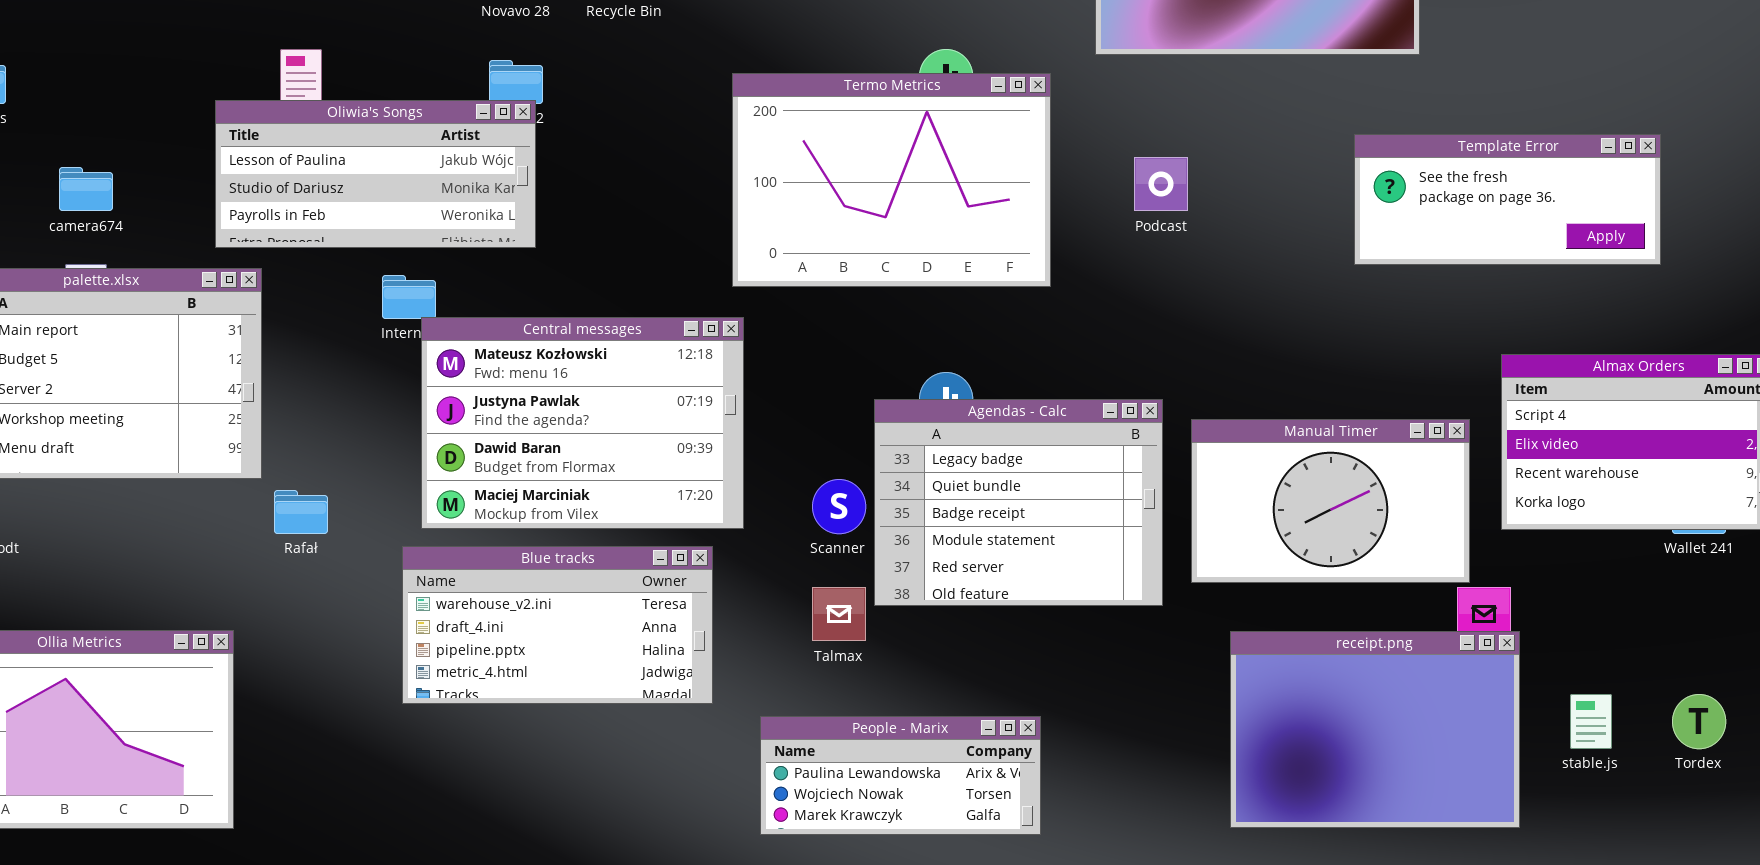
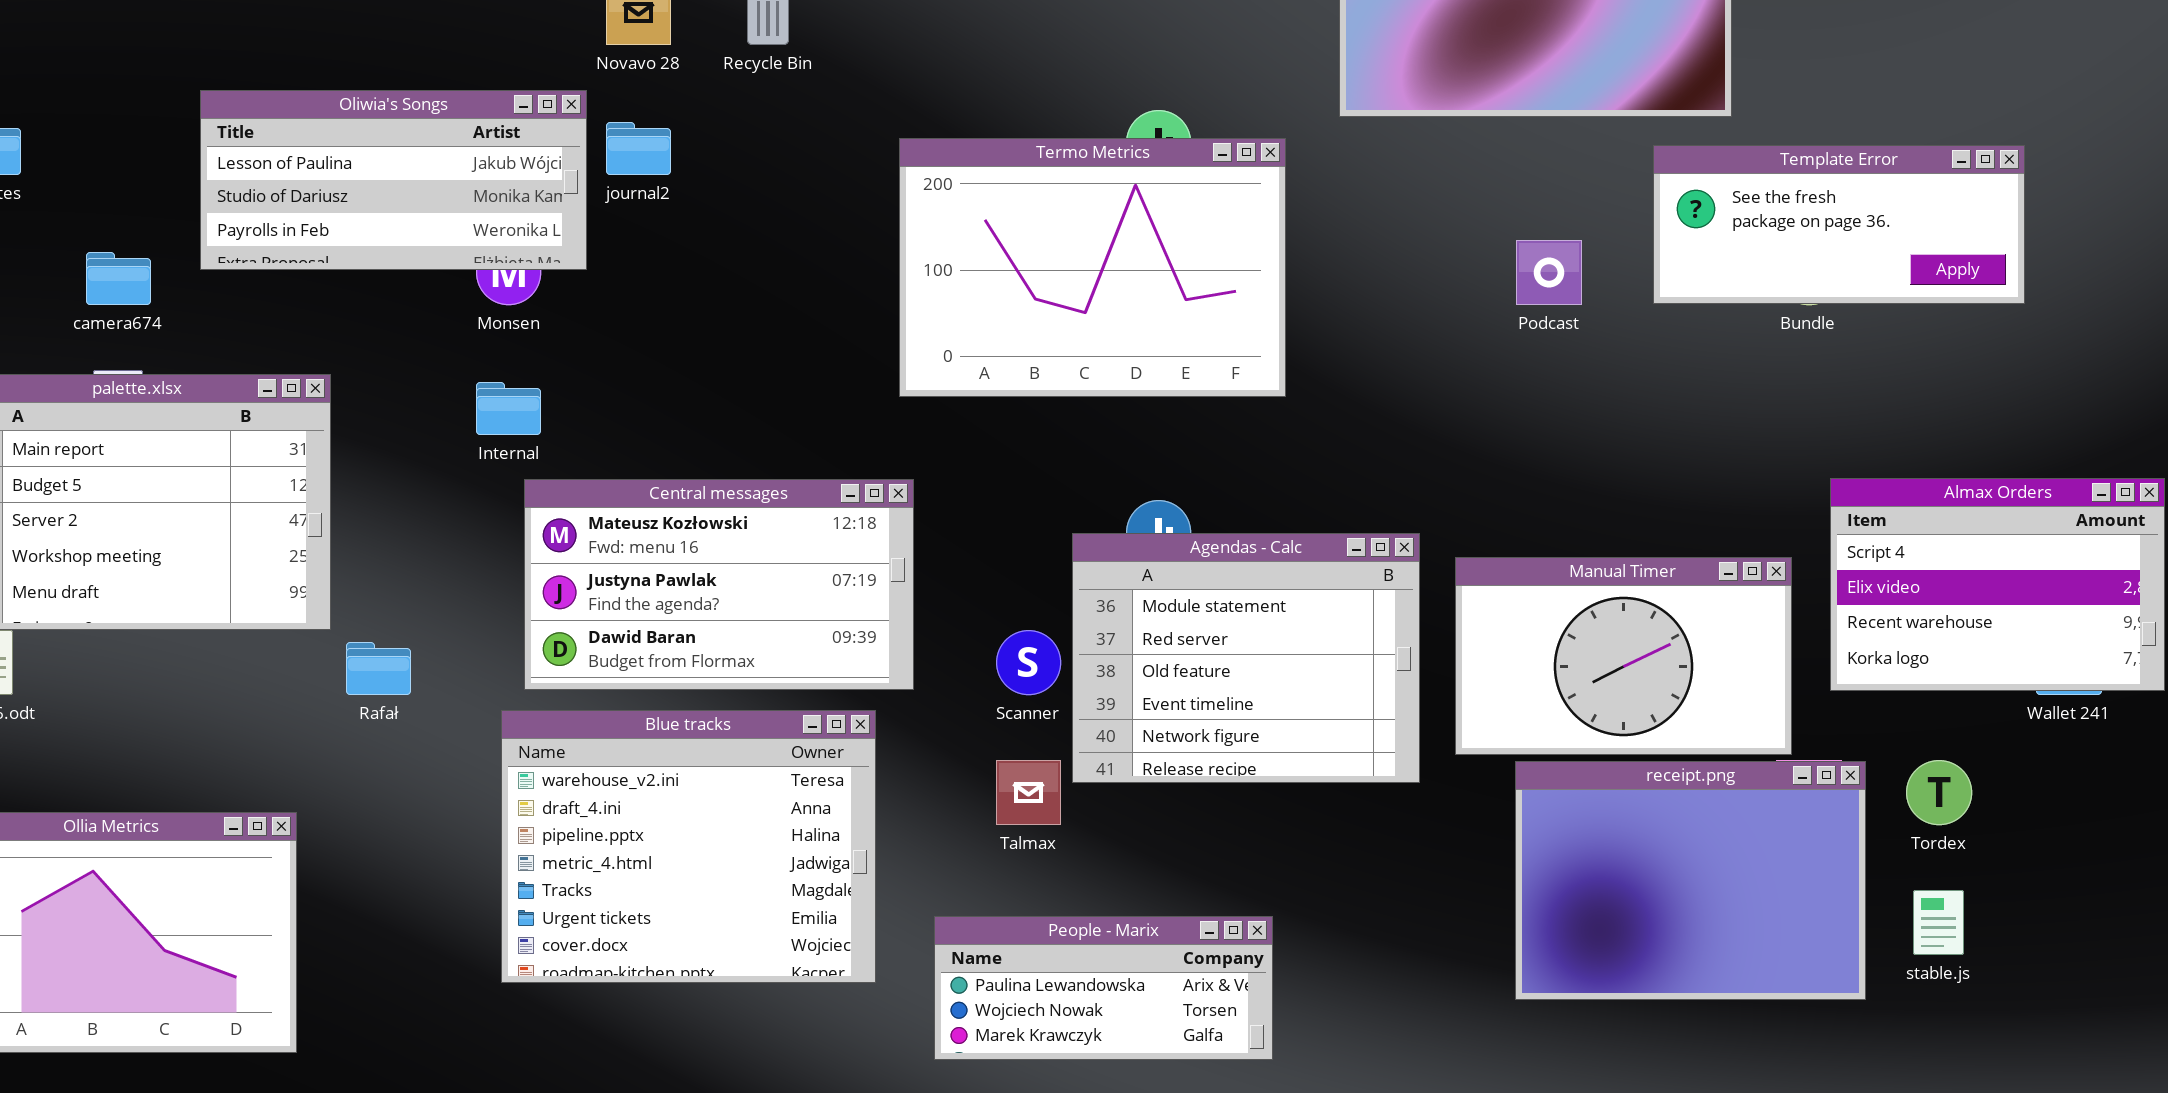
Oliwia's Songs: [215,100,536,248] -> [200,90,587,270], moved
Template Error: [1354,134,1661,265] -> [1653,145,2025,304], moved
Podcast: [1134,157,1188,211] -> [1516,240,1582,305], moved
Central messages: [421,317,744,529] -> [524,479,914,690], resized
Agendas - Calc: [874,399,1163,606] -> [1072,533,1420,783], scrolled down 3 rows
Blue tracks: [402,546,713,704] -> [501,710,876,983], resized
receipt.png: [1230,631,1520,828] -> [1515,761,1866,1000], moved
Tordex: [1672,694,1726,749] -> [1906,760,1972,825], moved

